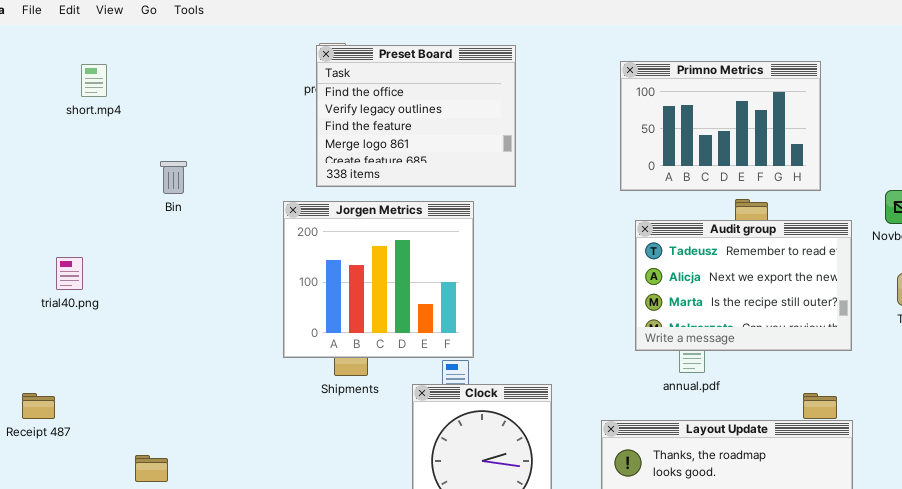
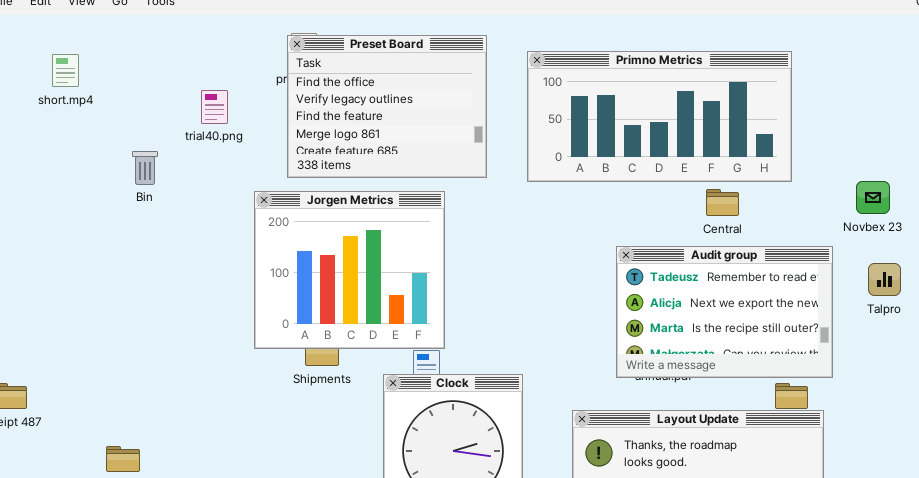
Primno Metrics: [620,61,821,191] -> [527,51,792,182], resized
Audit group: [635,220,852,351] -> [616,246,833,378], moved
trial40.png: [56,257,83,290] -> [201,90,228,124], moved

